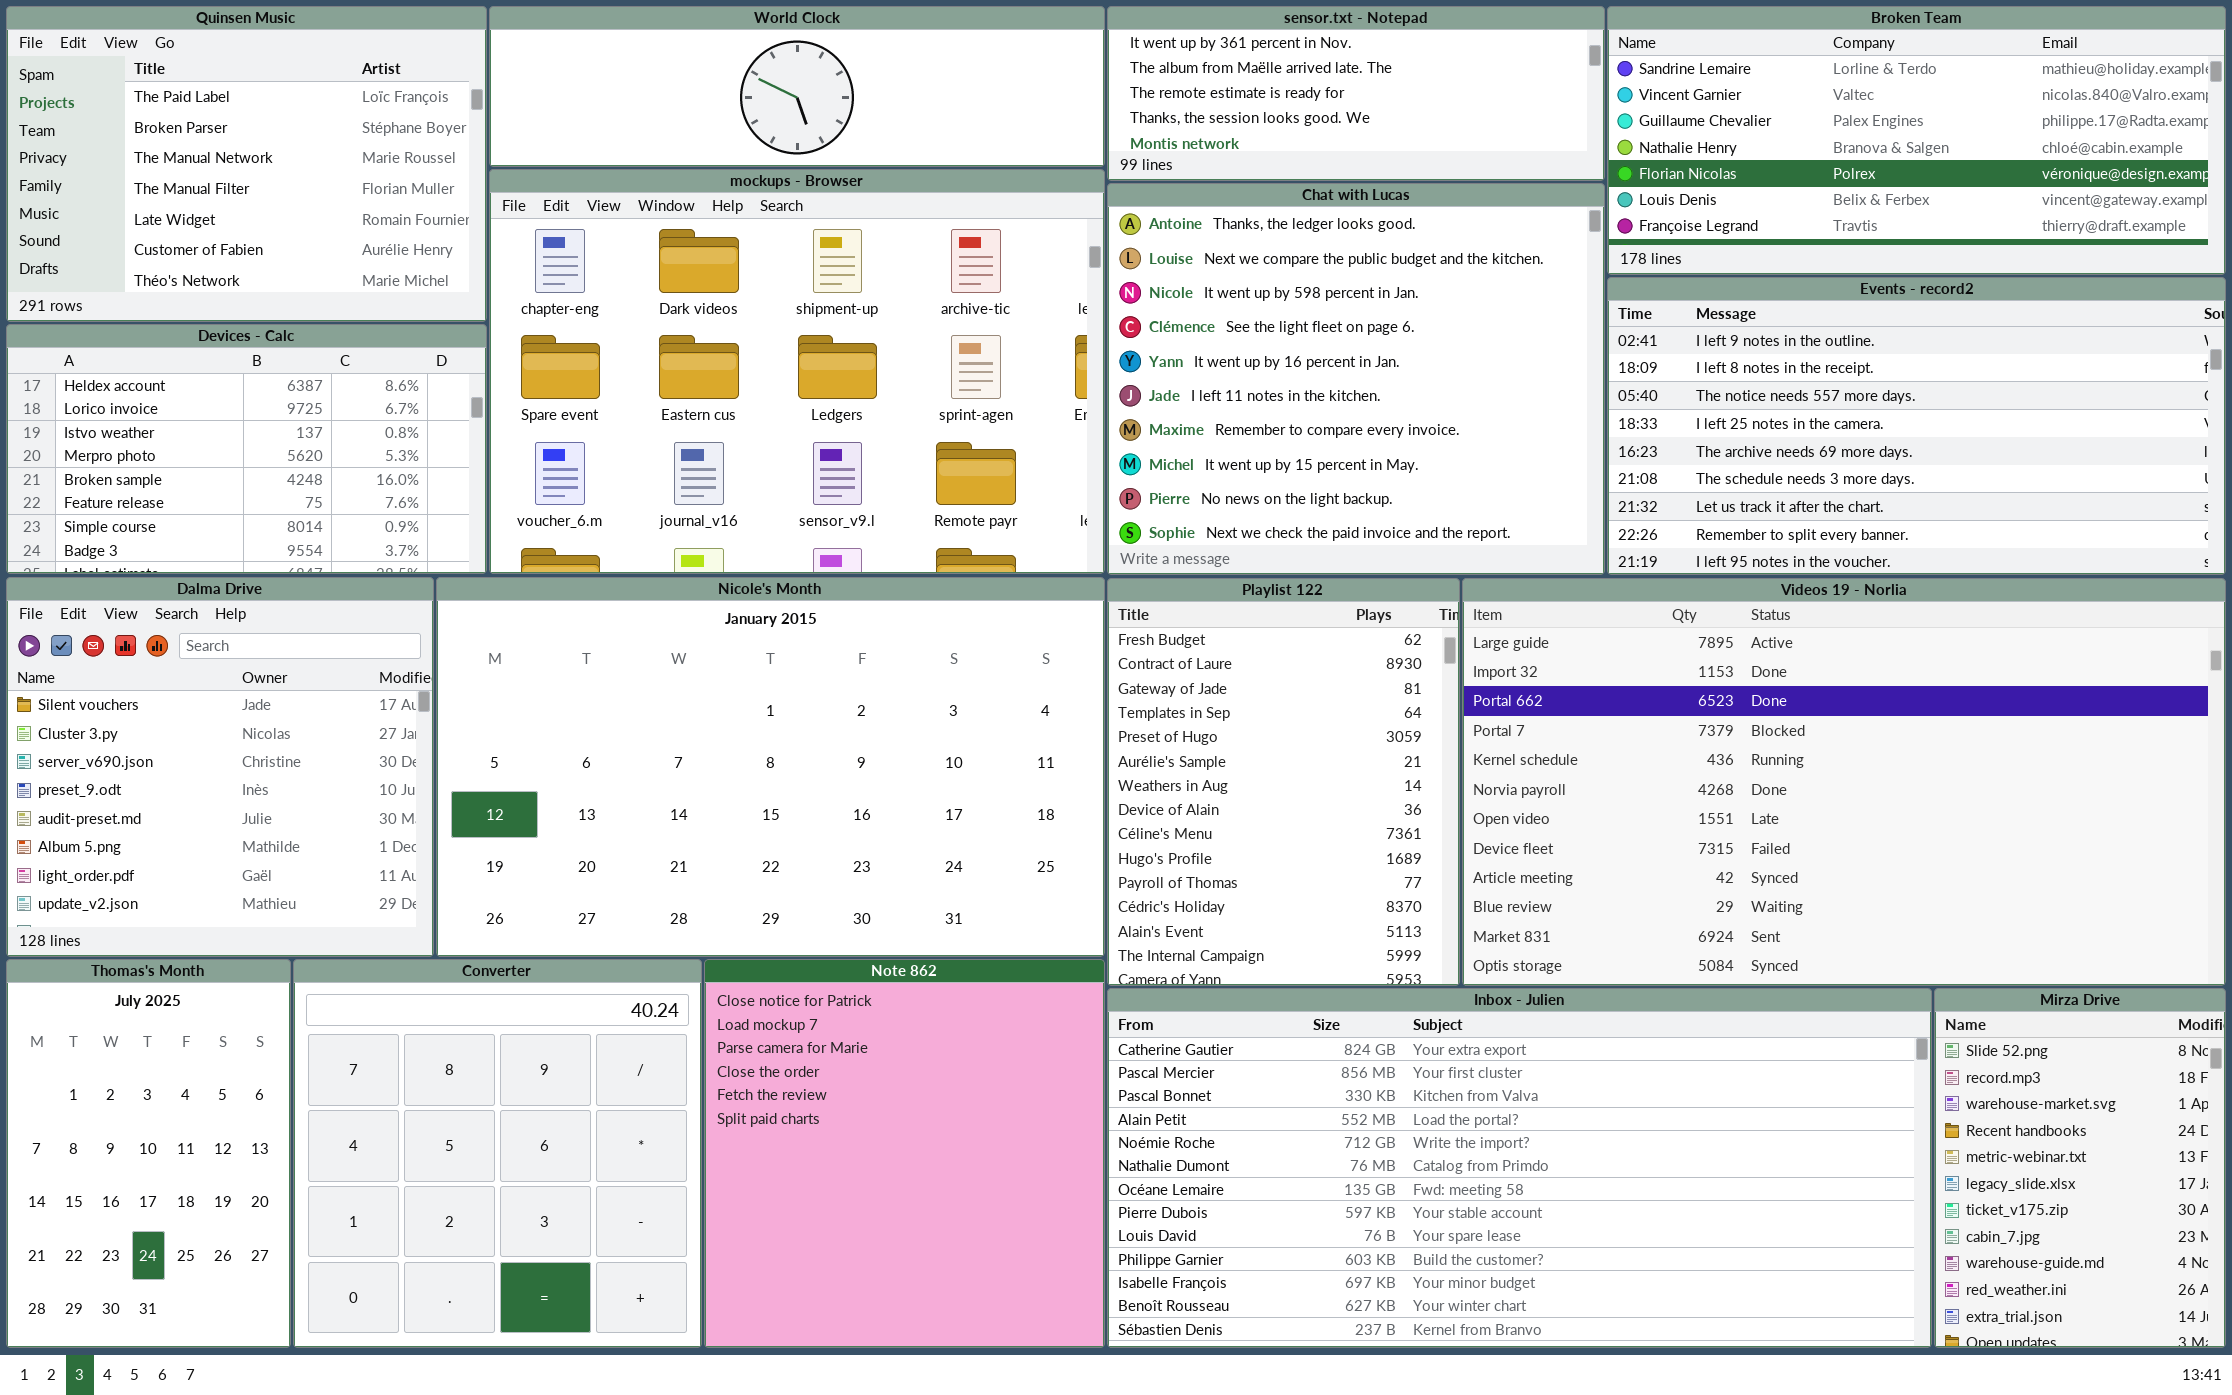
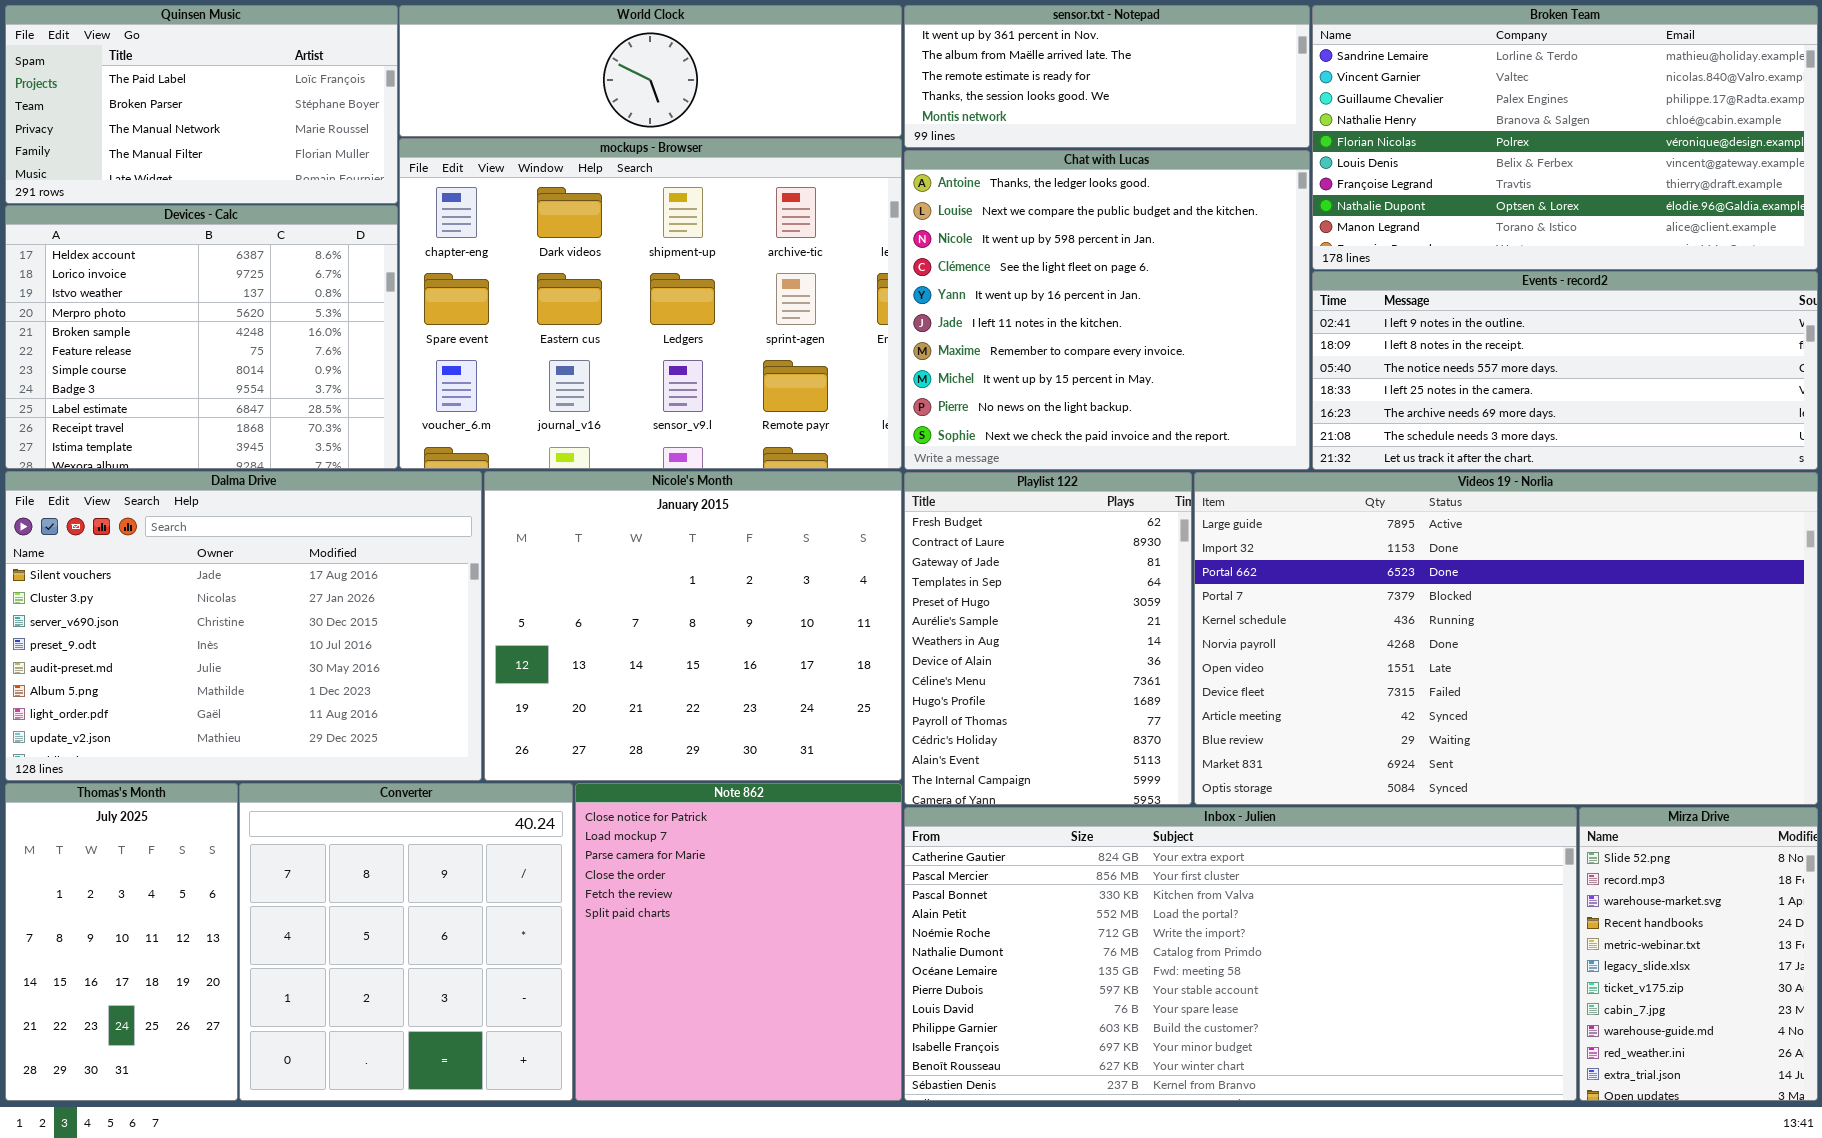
Quinsen Music: [6,6,487,322] -> [5,5,398,204], resized
Broken Team: [1607,6,2226,275] -> [1312,5,1818,270], resized
Events - record2: [1607,277,2226,575] -> [1312,271,1818,470], resized
Devices - Calc: [6,324,487,574] -> [5,205,398,469], resized
Dalma Drive: [6,577,434,957] -> [5,471,482,781], resized
Nicole's Month: [436,577,1105,957] -> [484,471,902,781], resized

